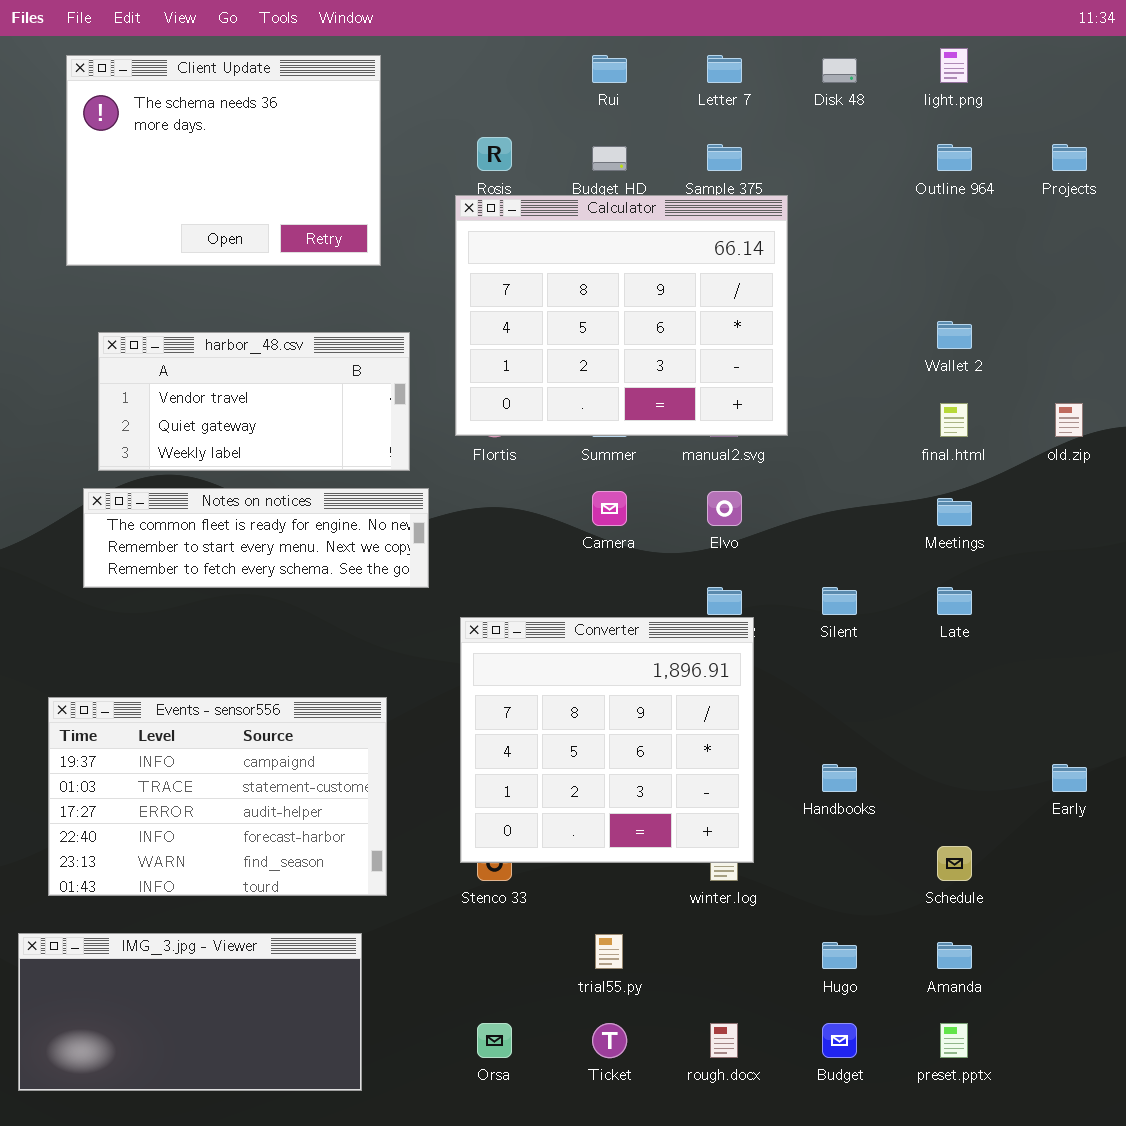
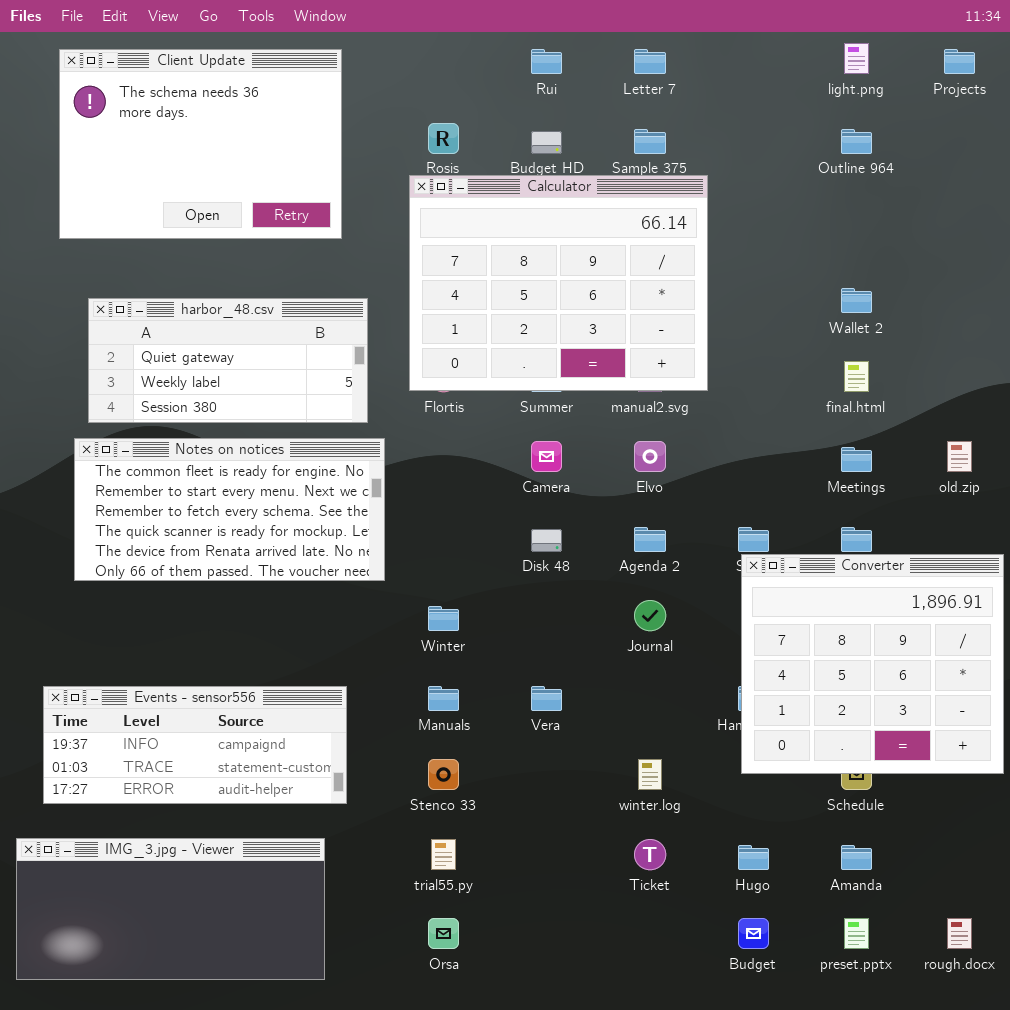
Disk 48: [822,58,857,83] -> [531,529,562,552], moved
Projects: [1052,144,1087,171] -> [944,49,975,74], moved
harbor_48.csv: [98,332,410,471] -> [88,298,368,423], scrolled down 1 row
old.zip: [1055,403,1083,437] -> [947,441,972,472], moved
Notes on notices: [83,488,429,588] -> [74,438,385,581], resized
Converter: [460,617,754,863] -> [741,554,1004,774], moved
Events - sensor556: [48,697,387,896] -> [43,686,347,804], resized
trial55.py: [595,934,623,969] -> [431,839,456,870], moved
Ticket: [592,1023,627,1058] -> [634,839,666,870], moved
rough.docx: [710,1023,738,1058] -> [947,918,972,949], moved

